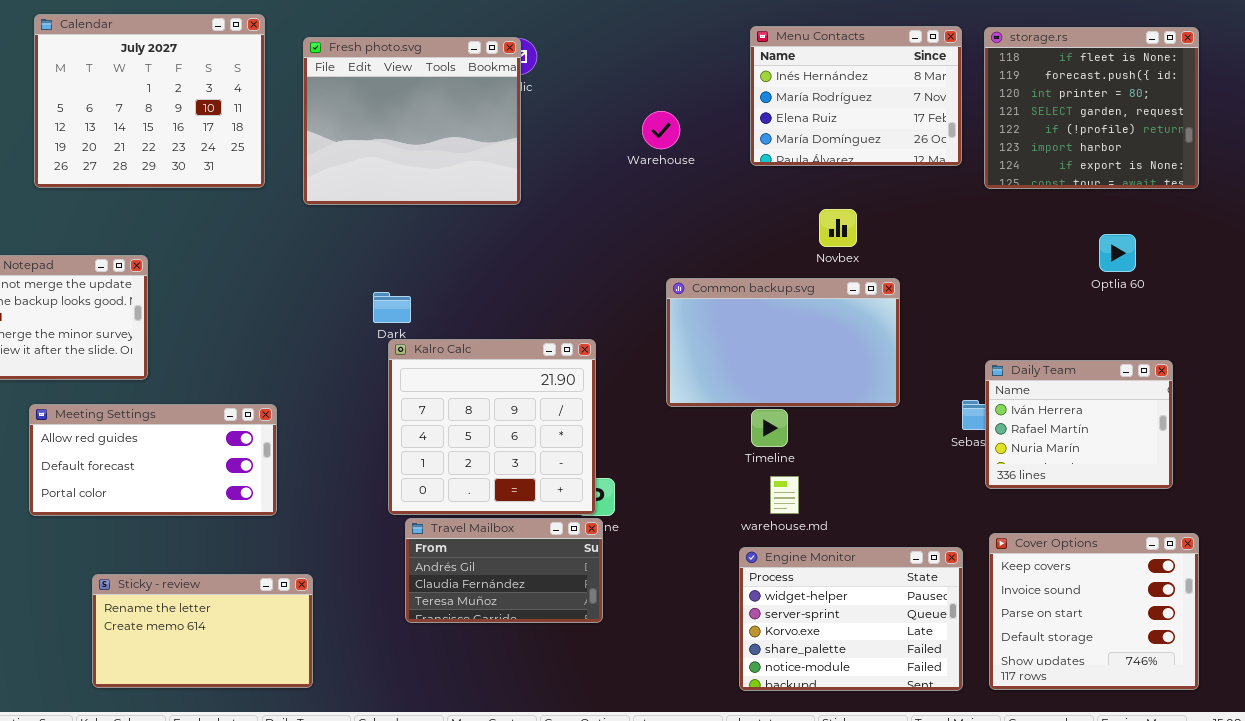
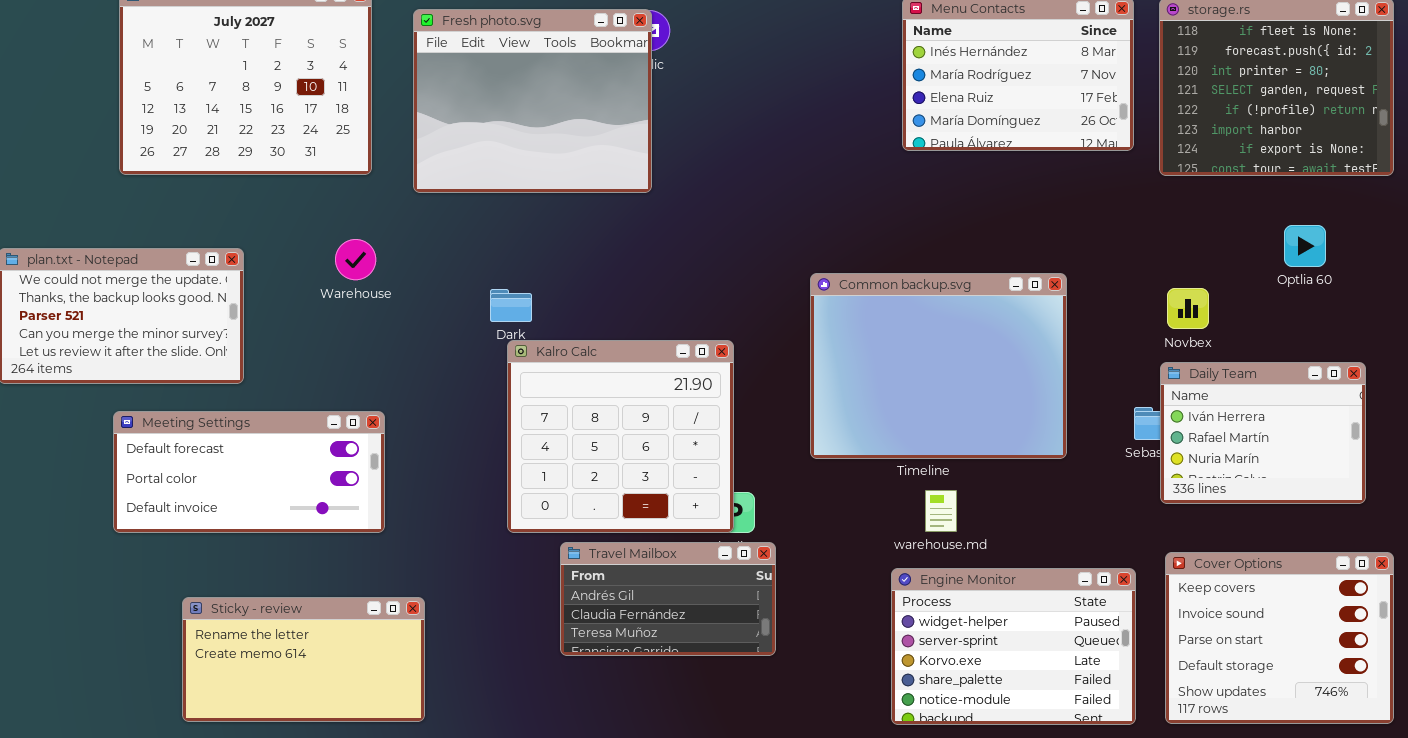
Warehouse: [642,111,680,149] -> [335,239,376,280], moved
Novbex: [819,209,857,247] -> [1167,288,1209,329], moved
Common backup.svg: [666,278,900,407] -> [810,273,1067,459], resized
Meeting Settings: [29,404,277,516] -> [113,411,385,533], scrolled down 1 row
Travel Mailbox: [405,518,603,623] -> [560,542,776,656], moved

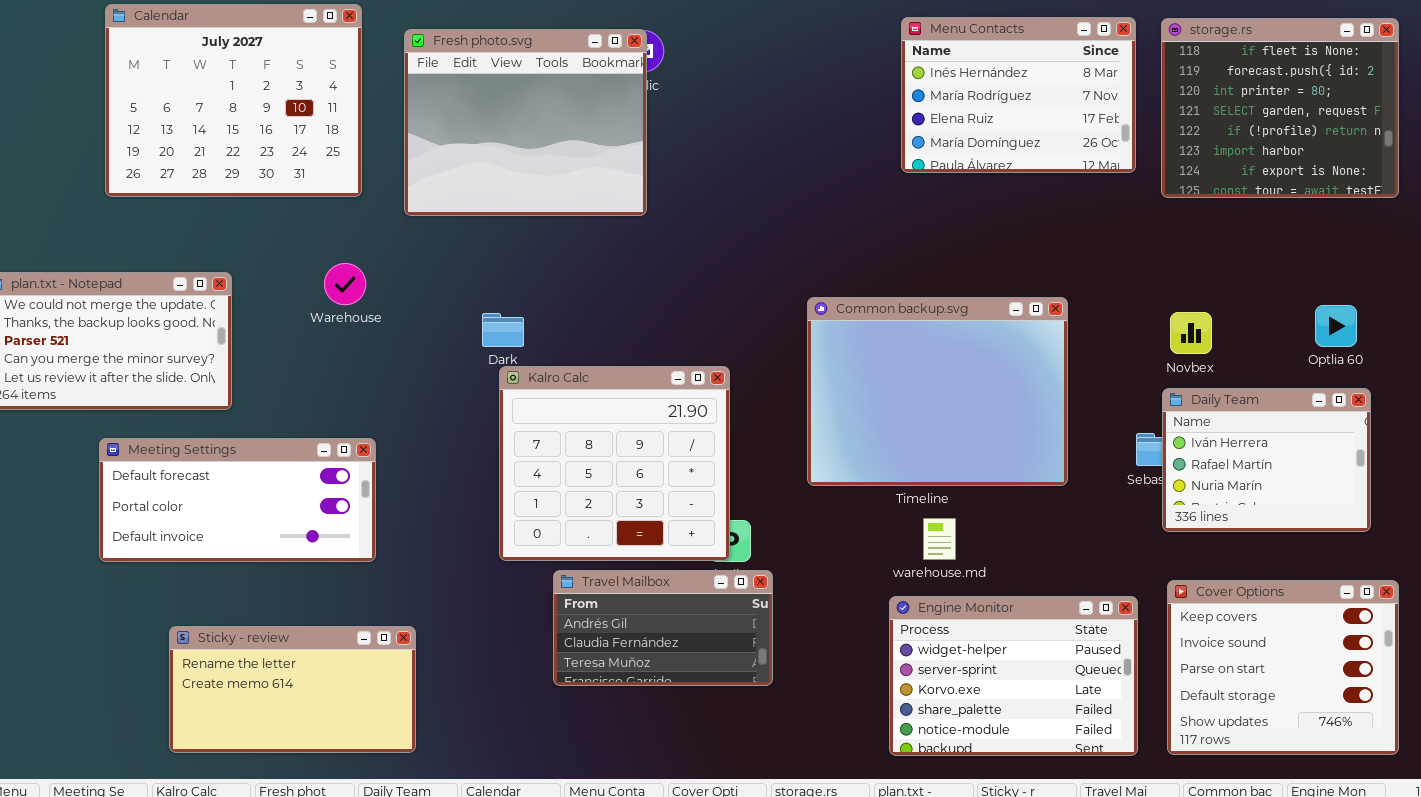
Optlia 60: [1284,225,1326,267] -> [1315,305,1357,347], moved

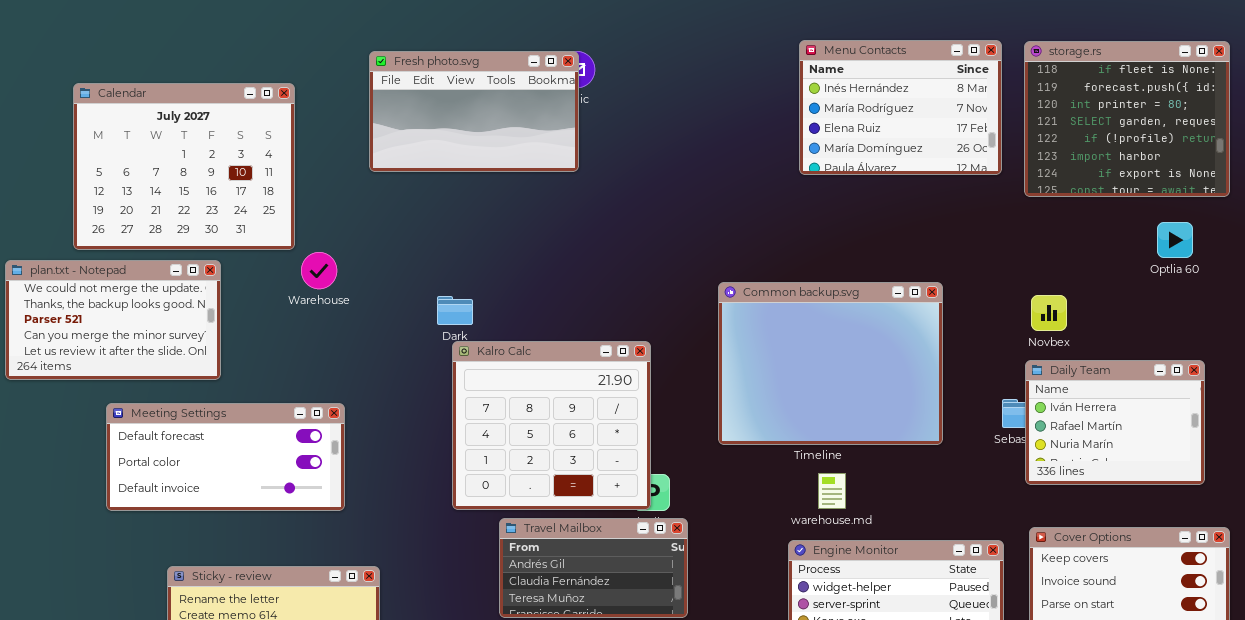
Calendar: [105,4,362,197] -> [73,83,295,250], moved
Fresh photo.svg: [404,29,647,216] -> [369,51,579,172], resized
Optlia 60: [1315,305,1357,347] -> [1157,222,1193,258], moved

